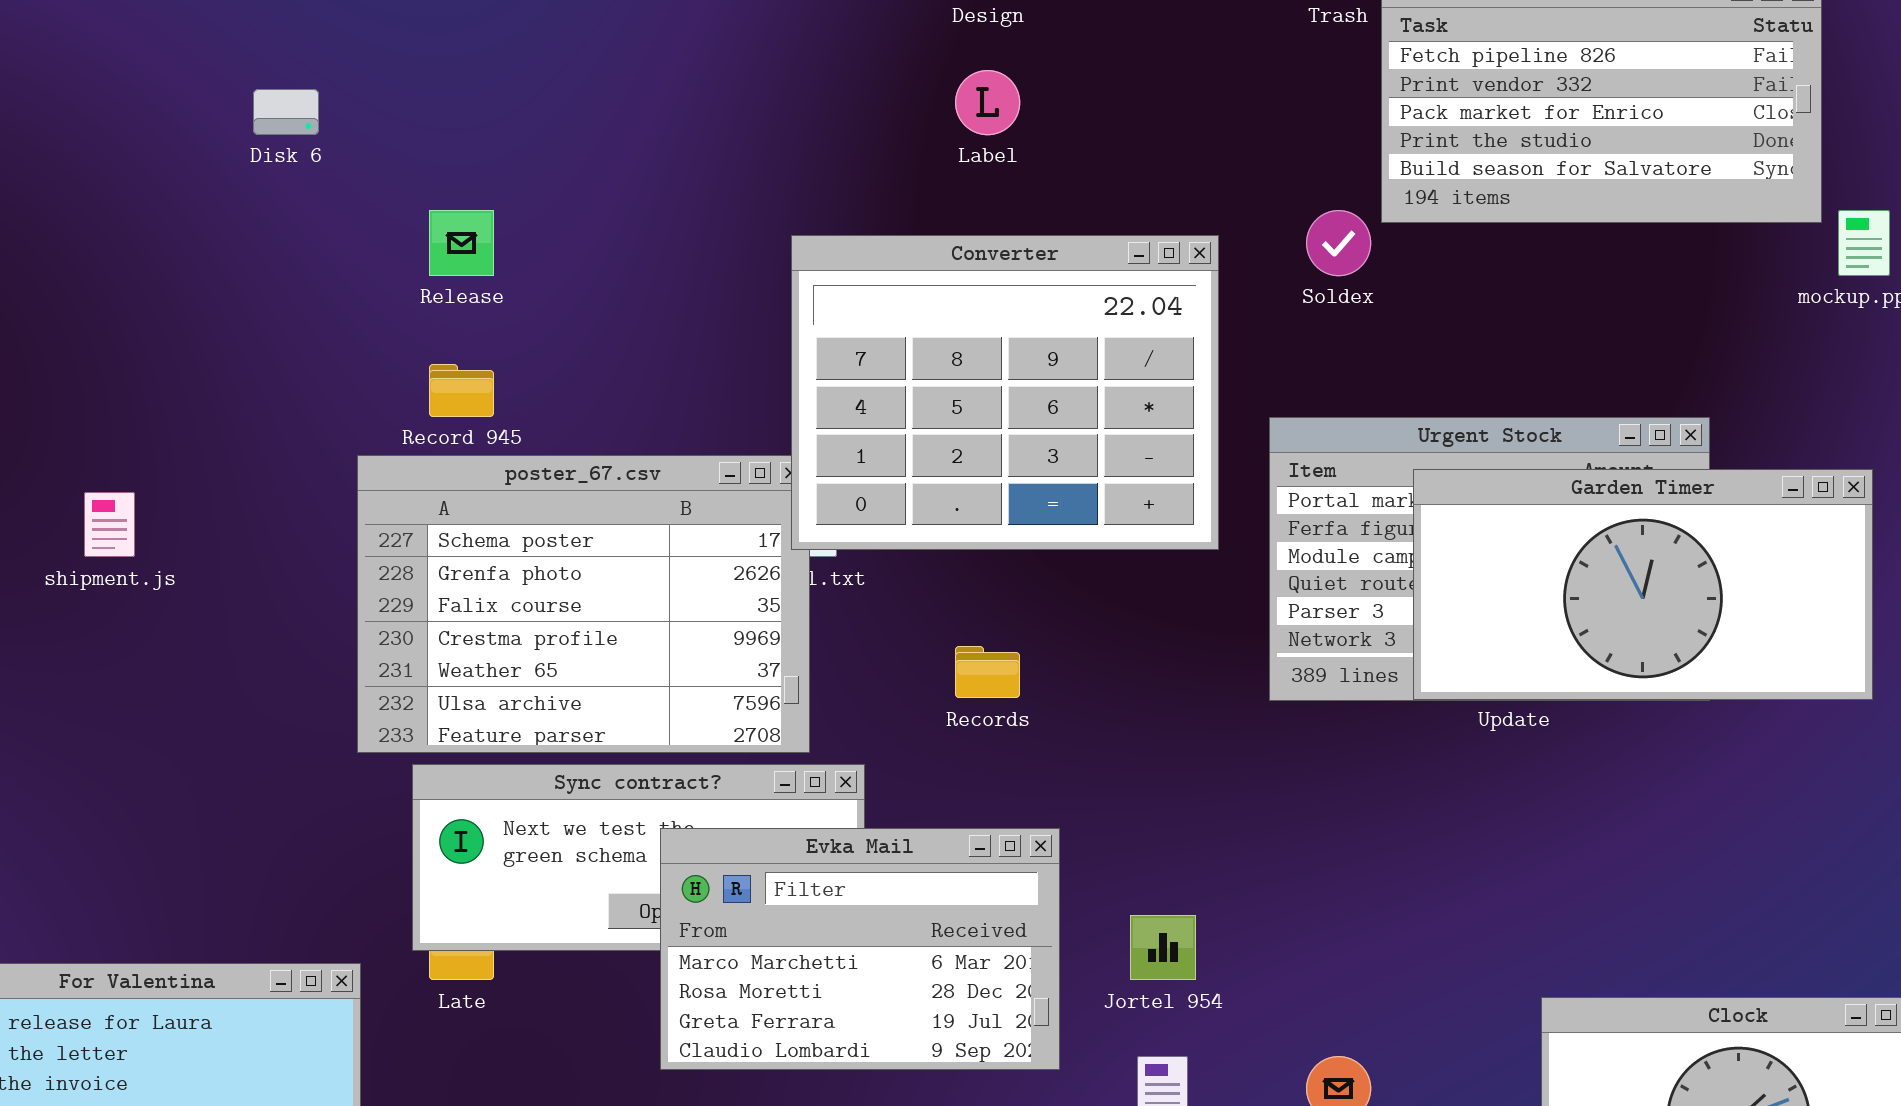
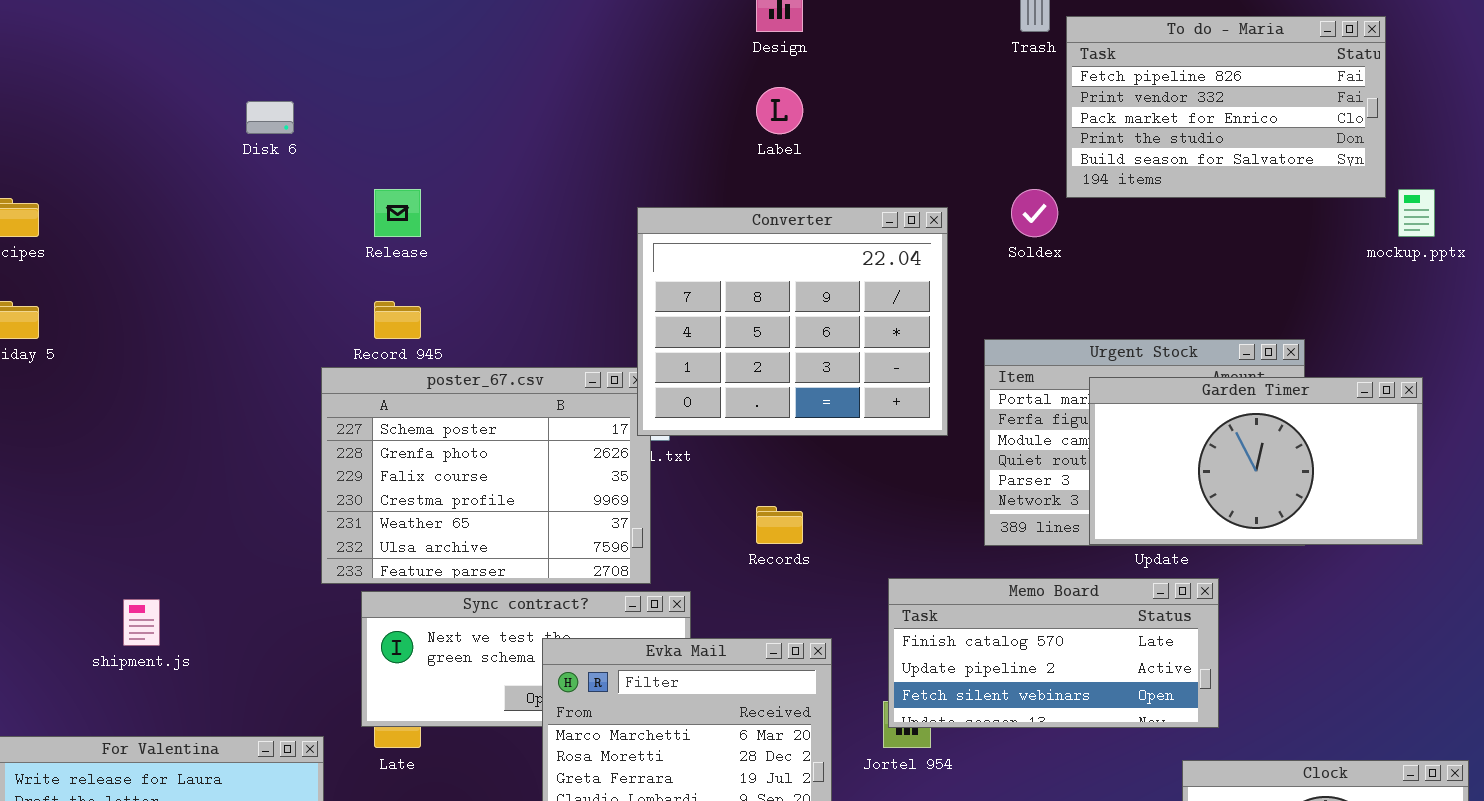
shipment.js: [84,492,135,557] -> [123,599,160,646], moved
Memo Board: none -> [888,578,1219,728], opened

